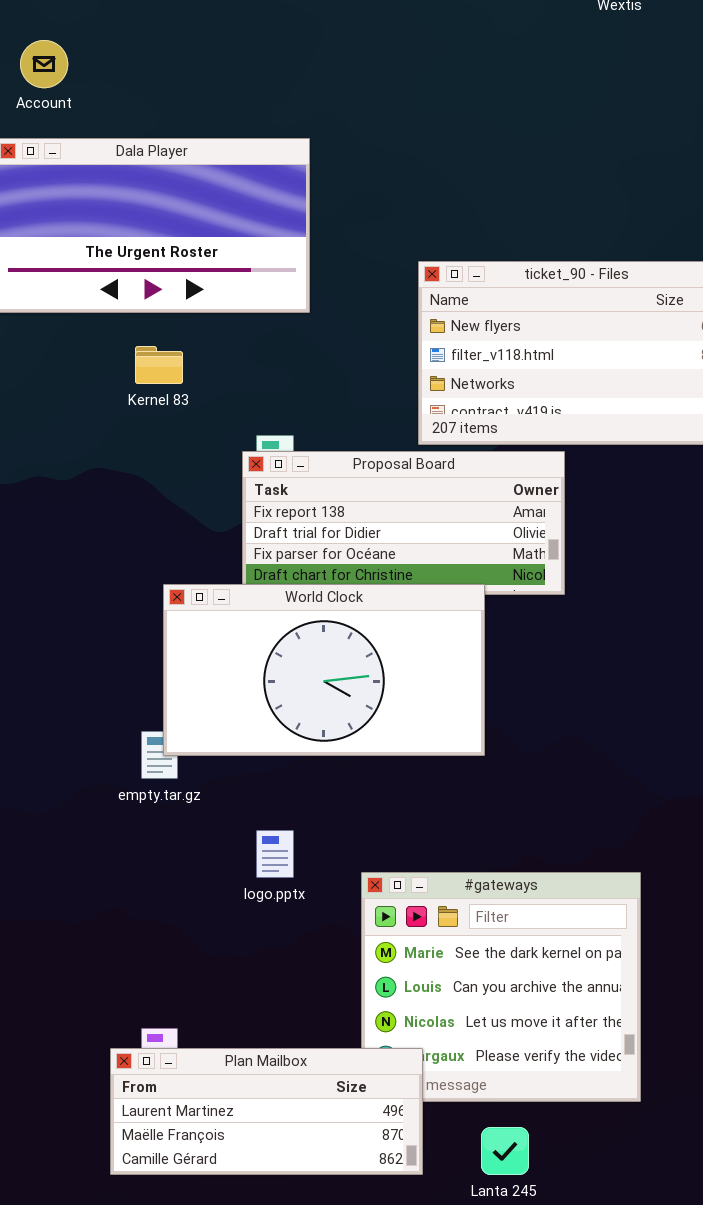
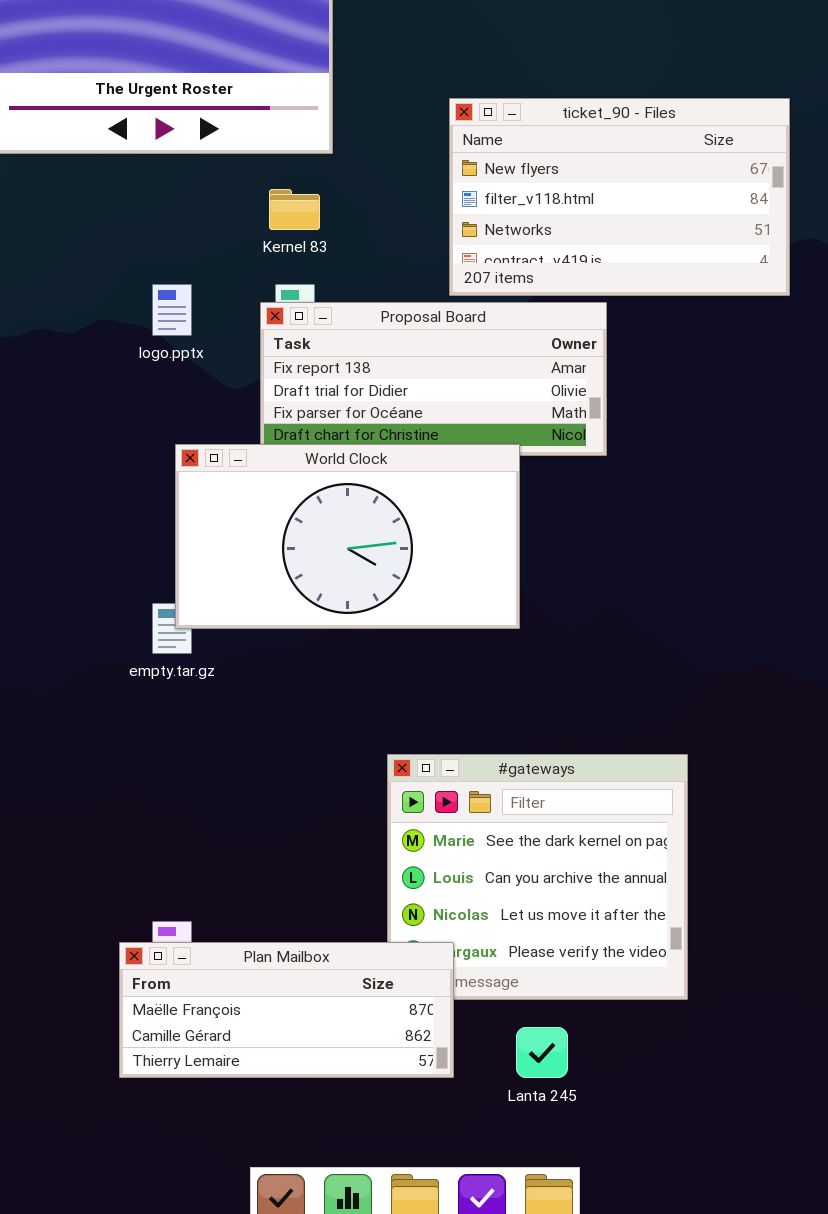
Kernel 83: [135,346,183,384] -> [269,189,320,230], moved
logo.pptx: [256,830,294,878] -> [152,284,192,336], moved
Plan Mailbox: [110,1048,423,1175] -> [119,942,454,1078], scrolled down 1 row

